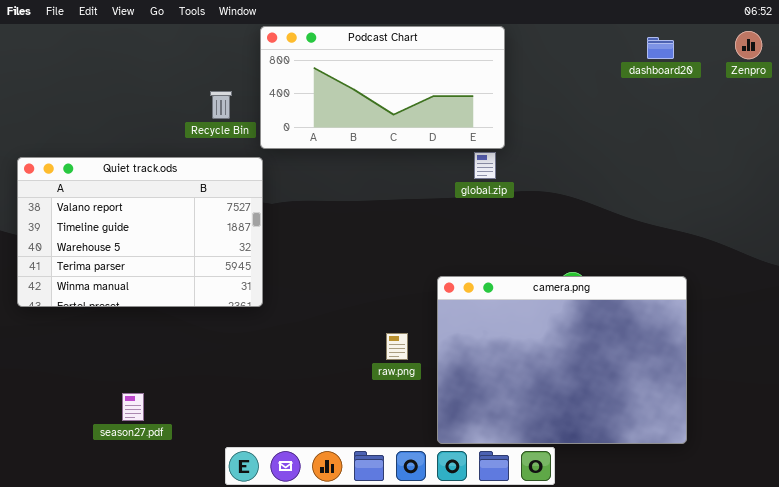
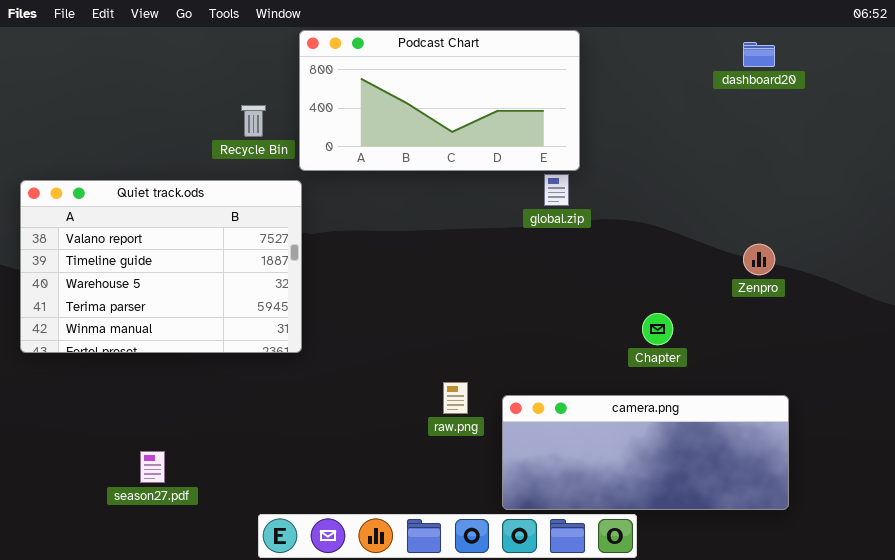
Zenpro: [735,31,762,59] -> [743,244,775,275], moved
camera.png: [437,276,687,444] -> [502,395,789,510], resized

